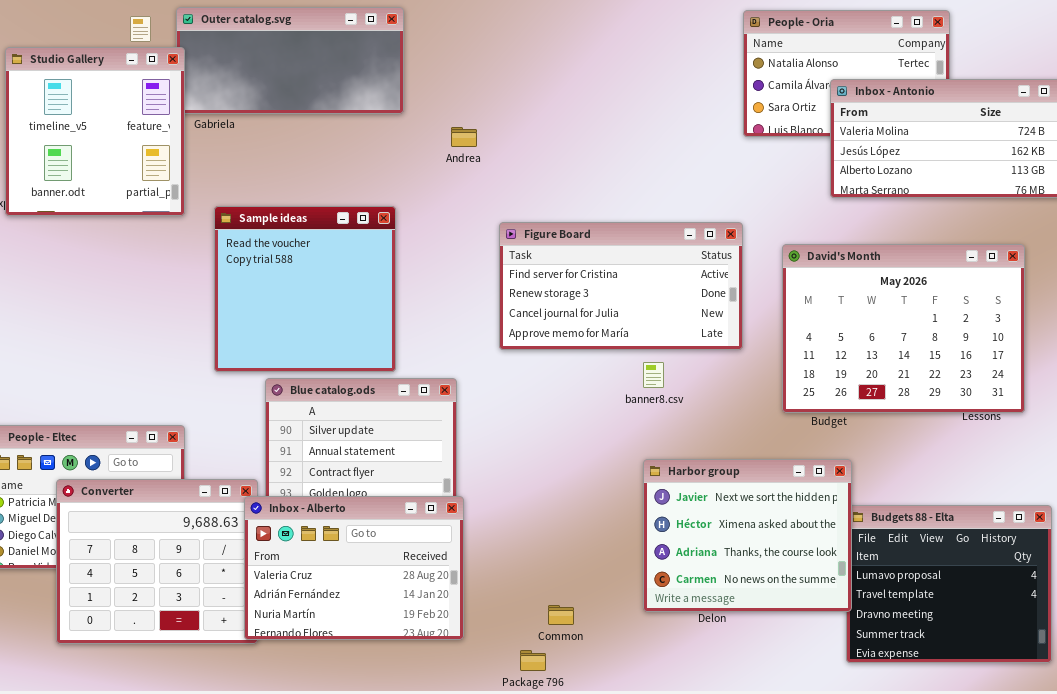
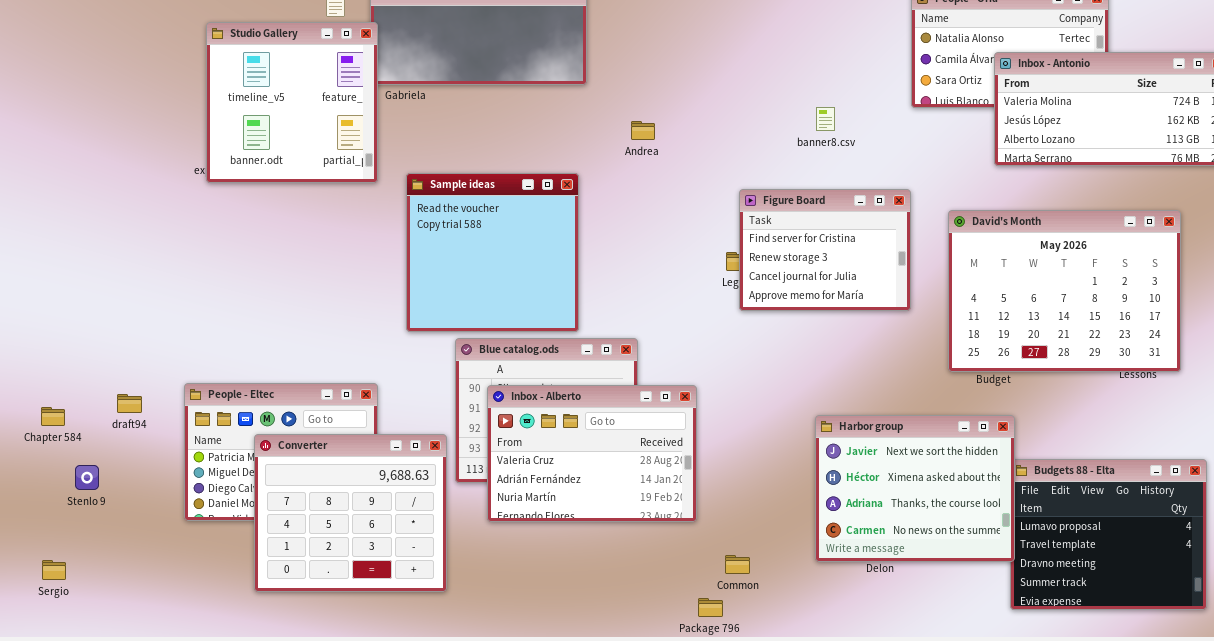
Andrea: [451,127,477,147] -> [631,121,655,140], moved
Figure Board: [499,222,743,350] -> [739,189,911,311], resized
banner8.csv: [643,362,664,388] -> [816,107,835,131], moved
Inbox - Alberto: [244,496,464,640] -> [487,385,697,522], moved

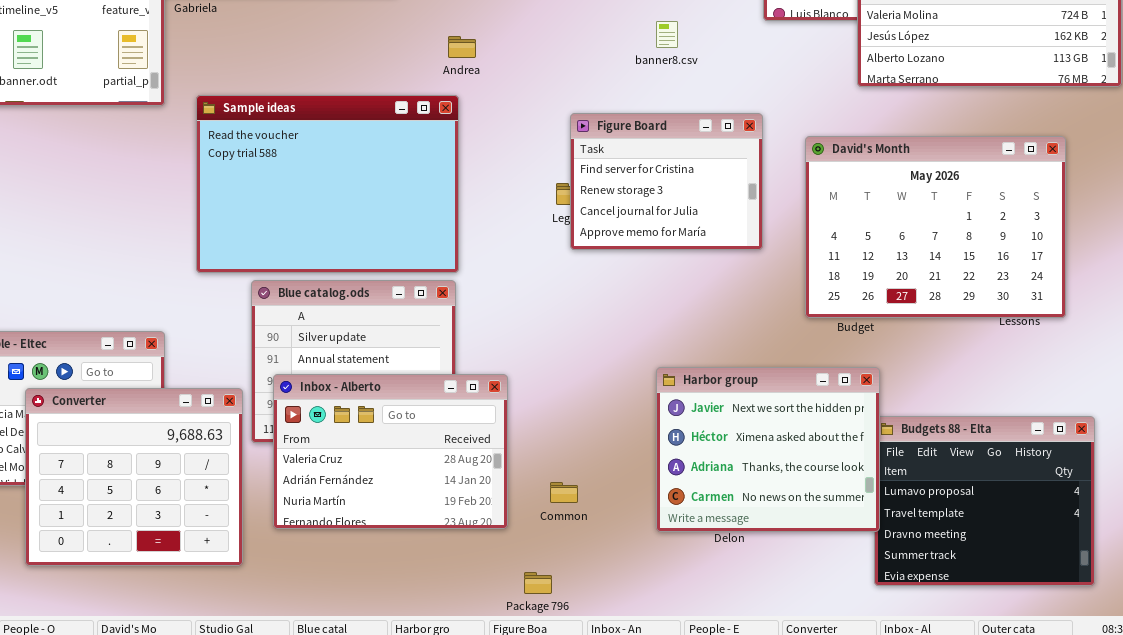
Sample ideas: [406,173,579,332] -> [196,95,459,273], resized
Inbox - Alberto: [487,385,697,522] -> [273,374,508,529], moved
Common: [725,555,750,574] -> [550,482,578,503], moved

